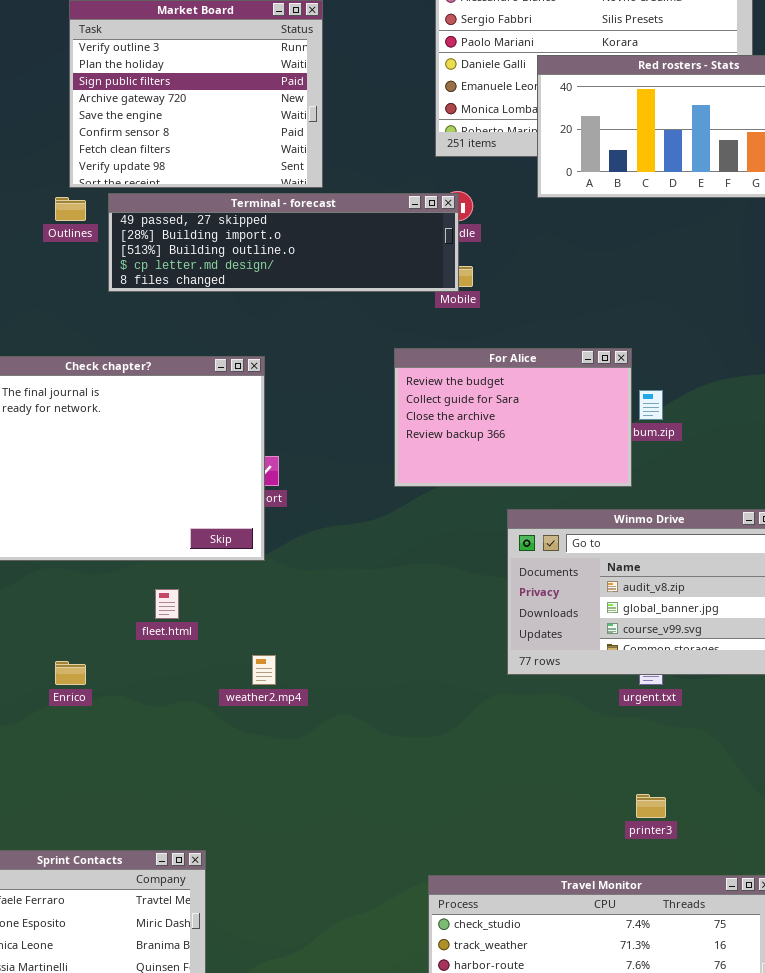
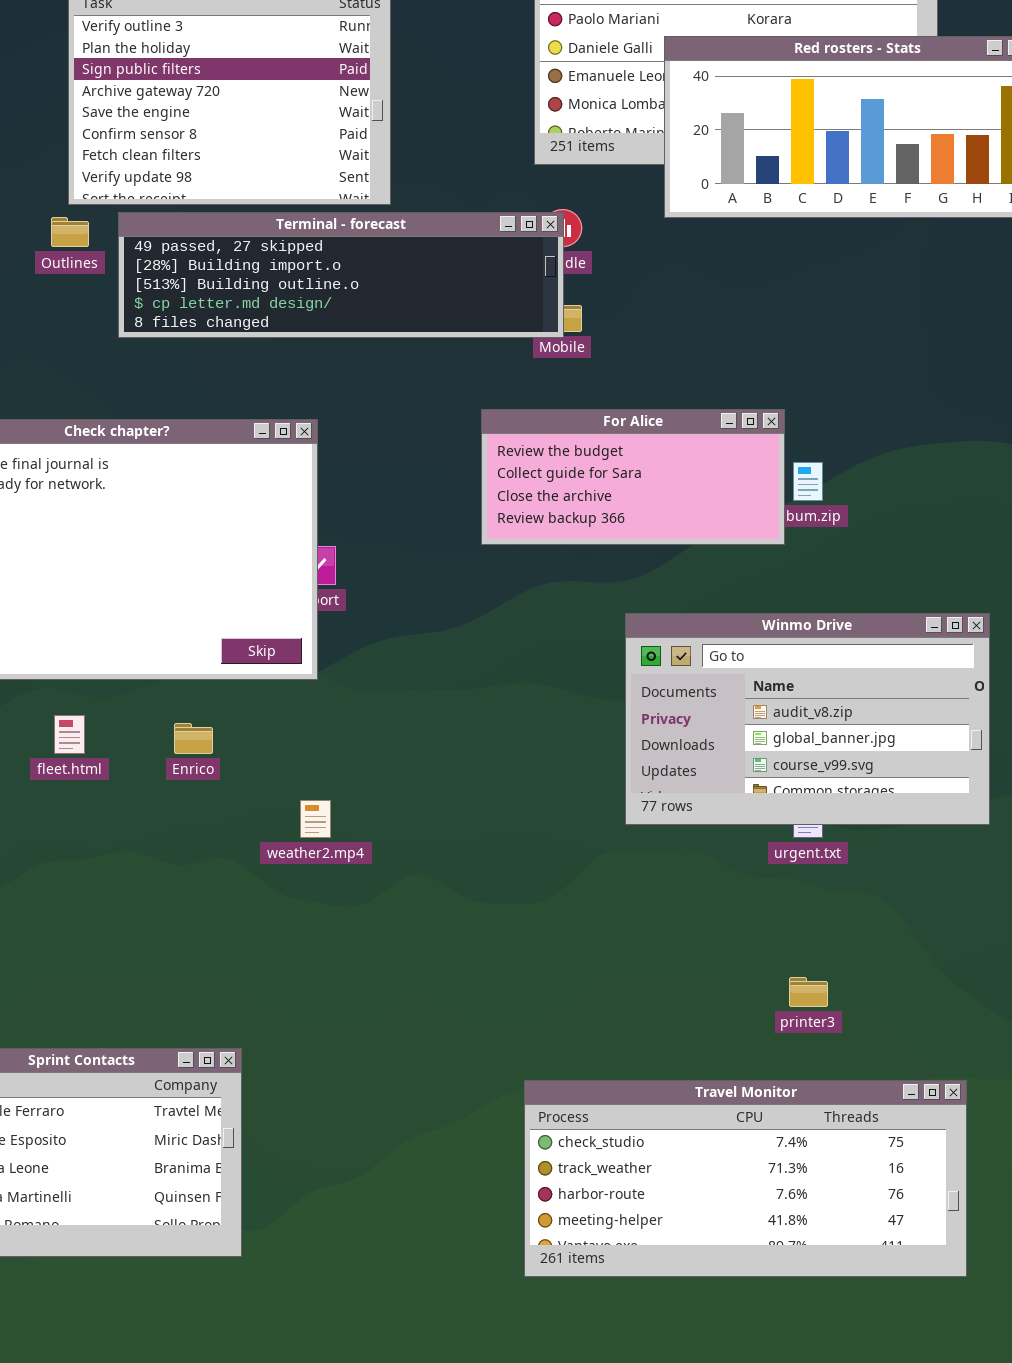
For Alice: [394,348,632,487] -> [481,409,785,545], resized
fleet.html: [155,589,179,619] -> [54,715,85,754], moved
Enrico: [55,661,86,685] -> [174,723,213,754], moved

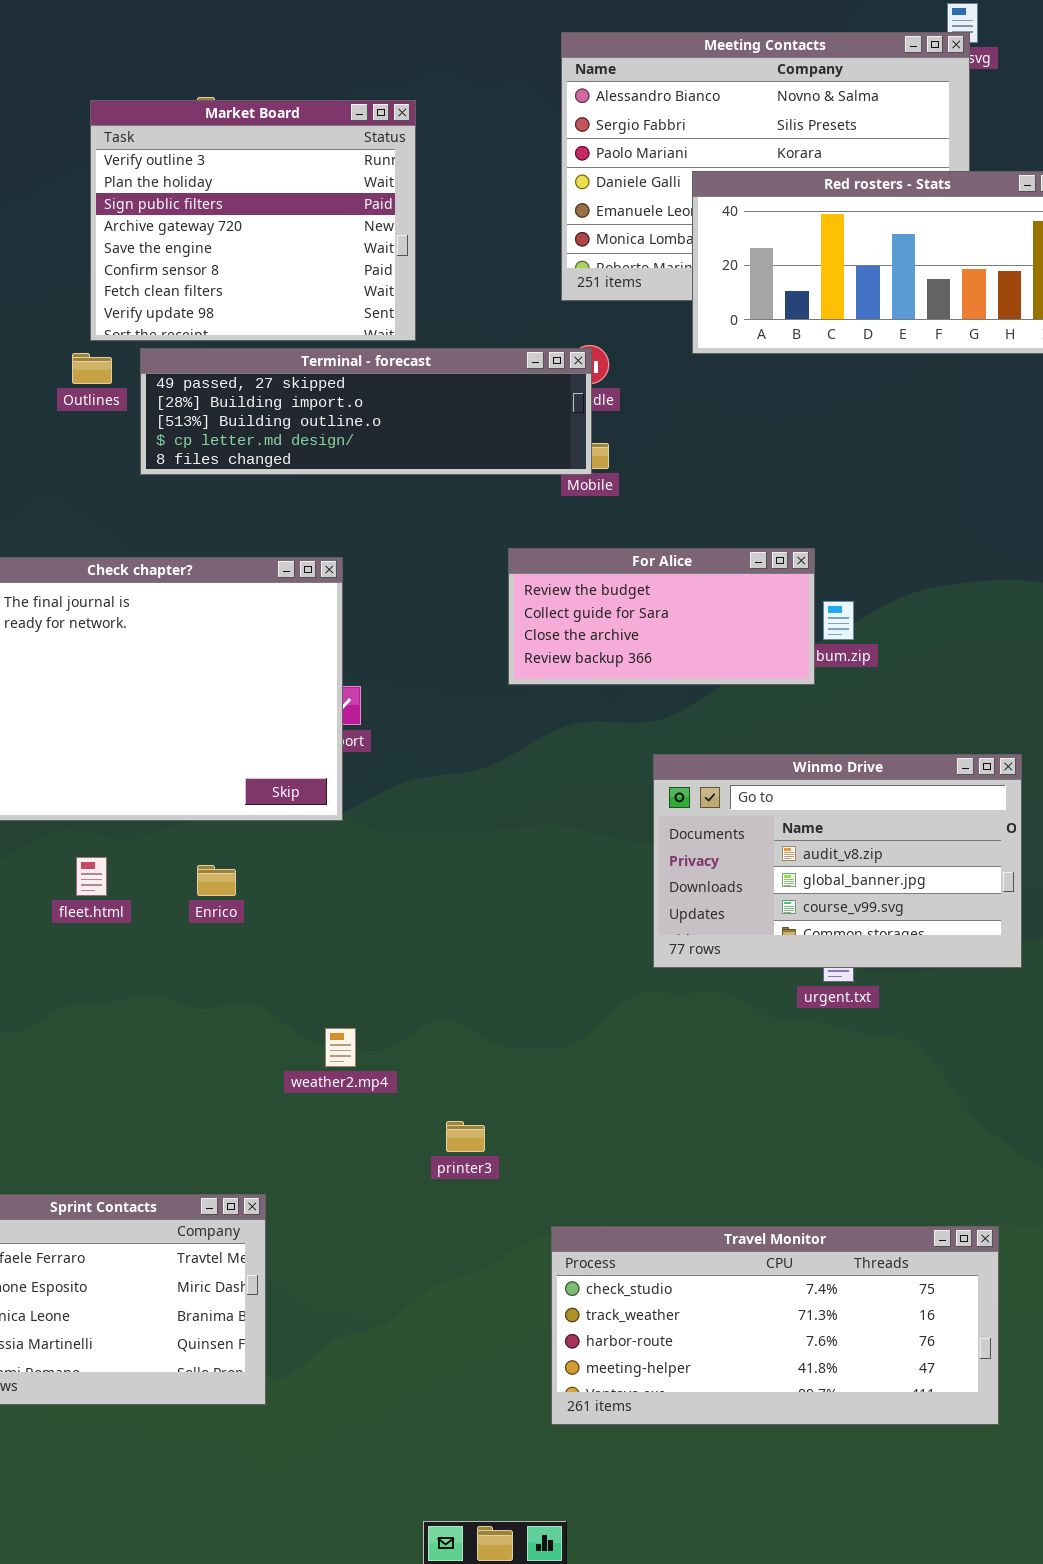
weather2.mp4: [300,800,331,838] -> [325,1028,356,1067], moved
printer3: [789,977,828,1007] -> [446,1121,485,1152], moved

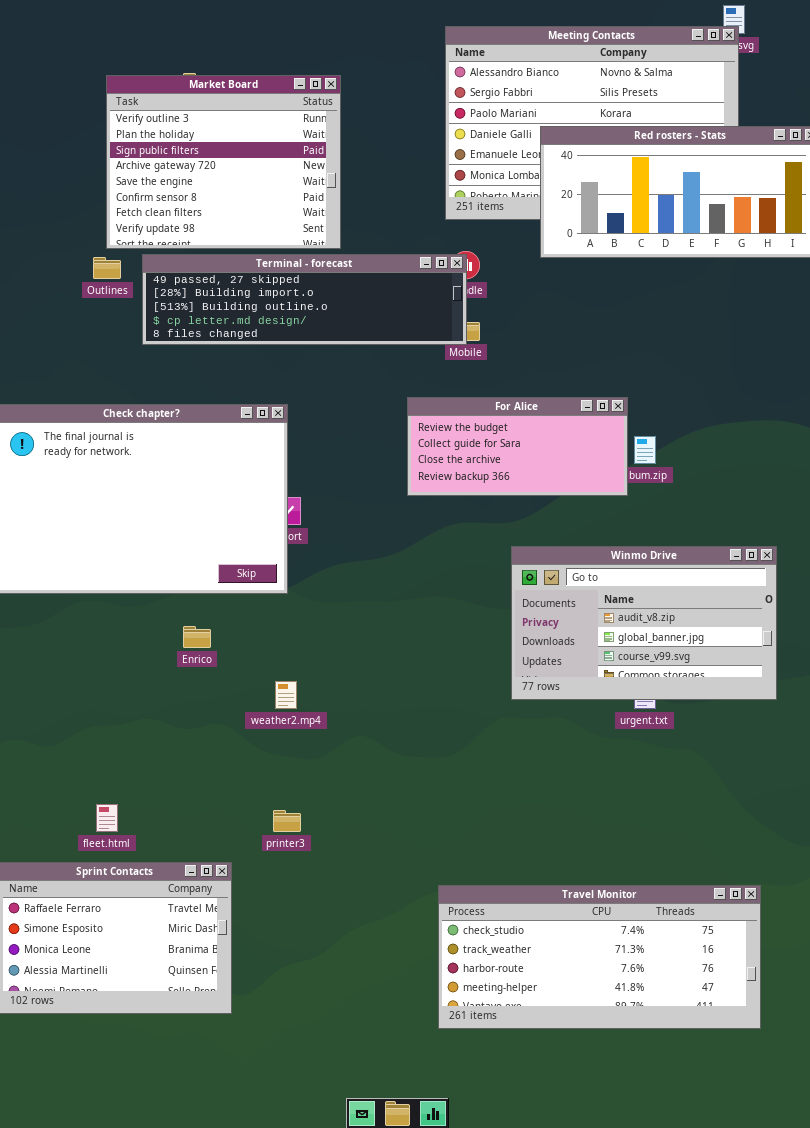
fleet.html: [76,857,107,896] -> [96,804,118,832], moved
weather2.mp4: [325,1028,356,1067] -> [275,681,297,709], moved
printer3: [446,1121,485,1152] -> [273,810,301,832], moved

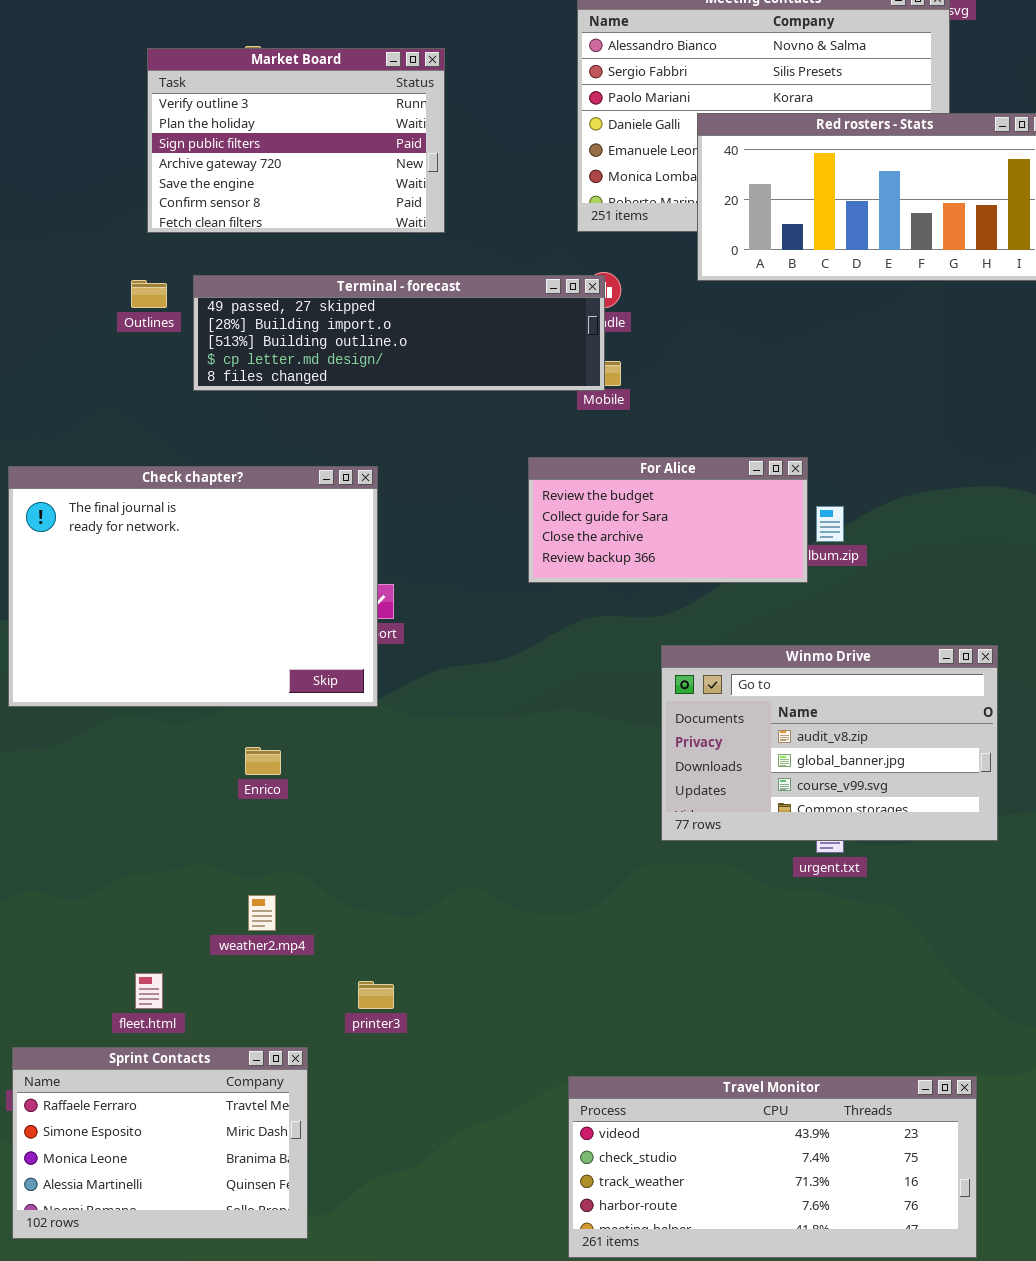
Market Board: [106,75,341,249] -> [147,48,445,233], resized
weather2.mp4: [275,681,297,709] -> [248,895,276,931], moved
Travel Monitor: [438,885,761,1029] -> [568,1076,977,1258], scrolled up 1 row

